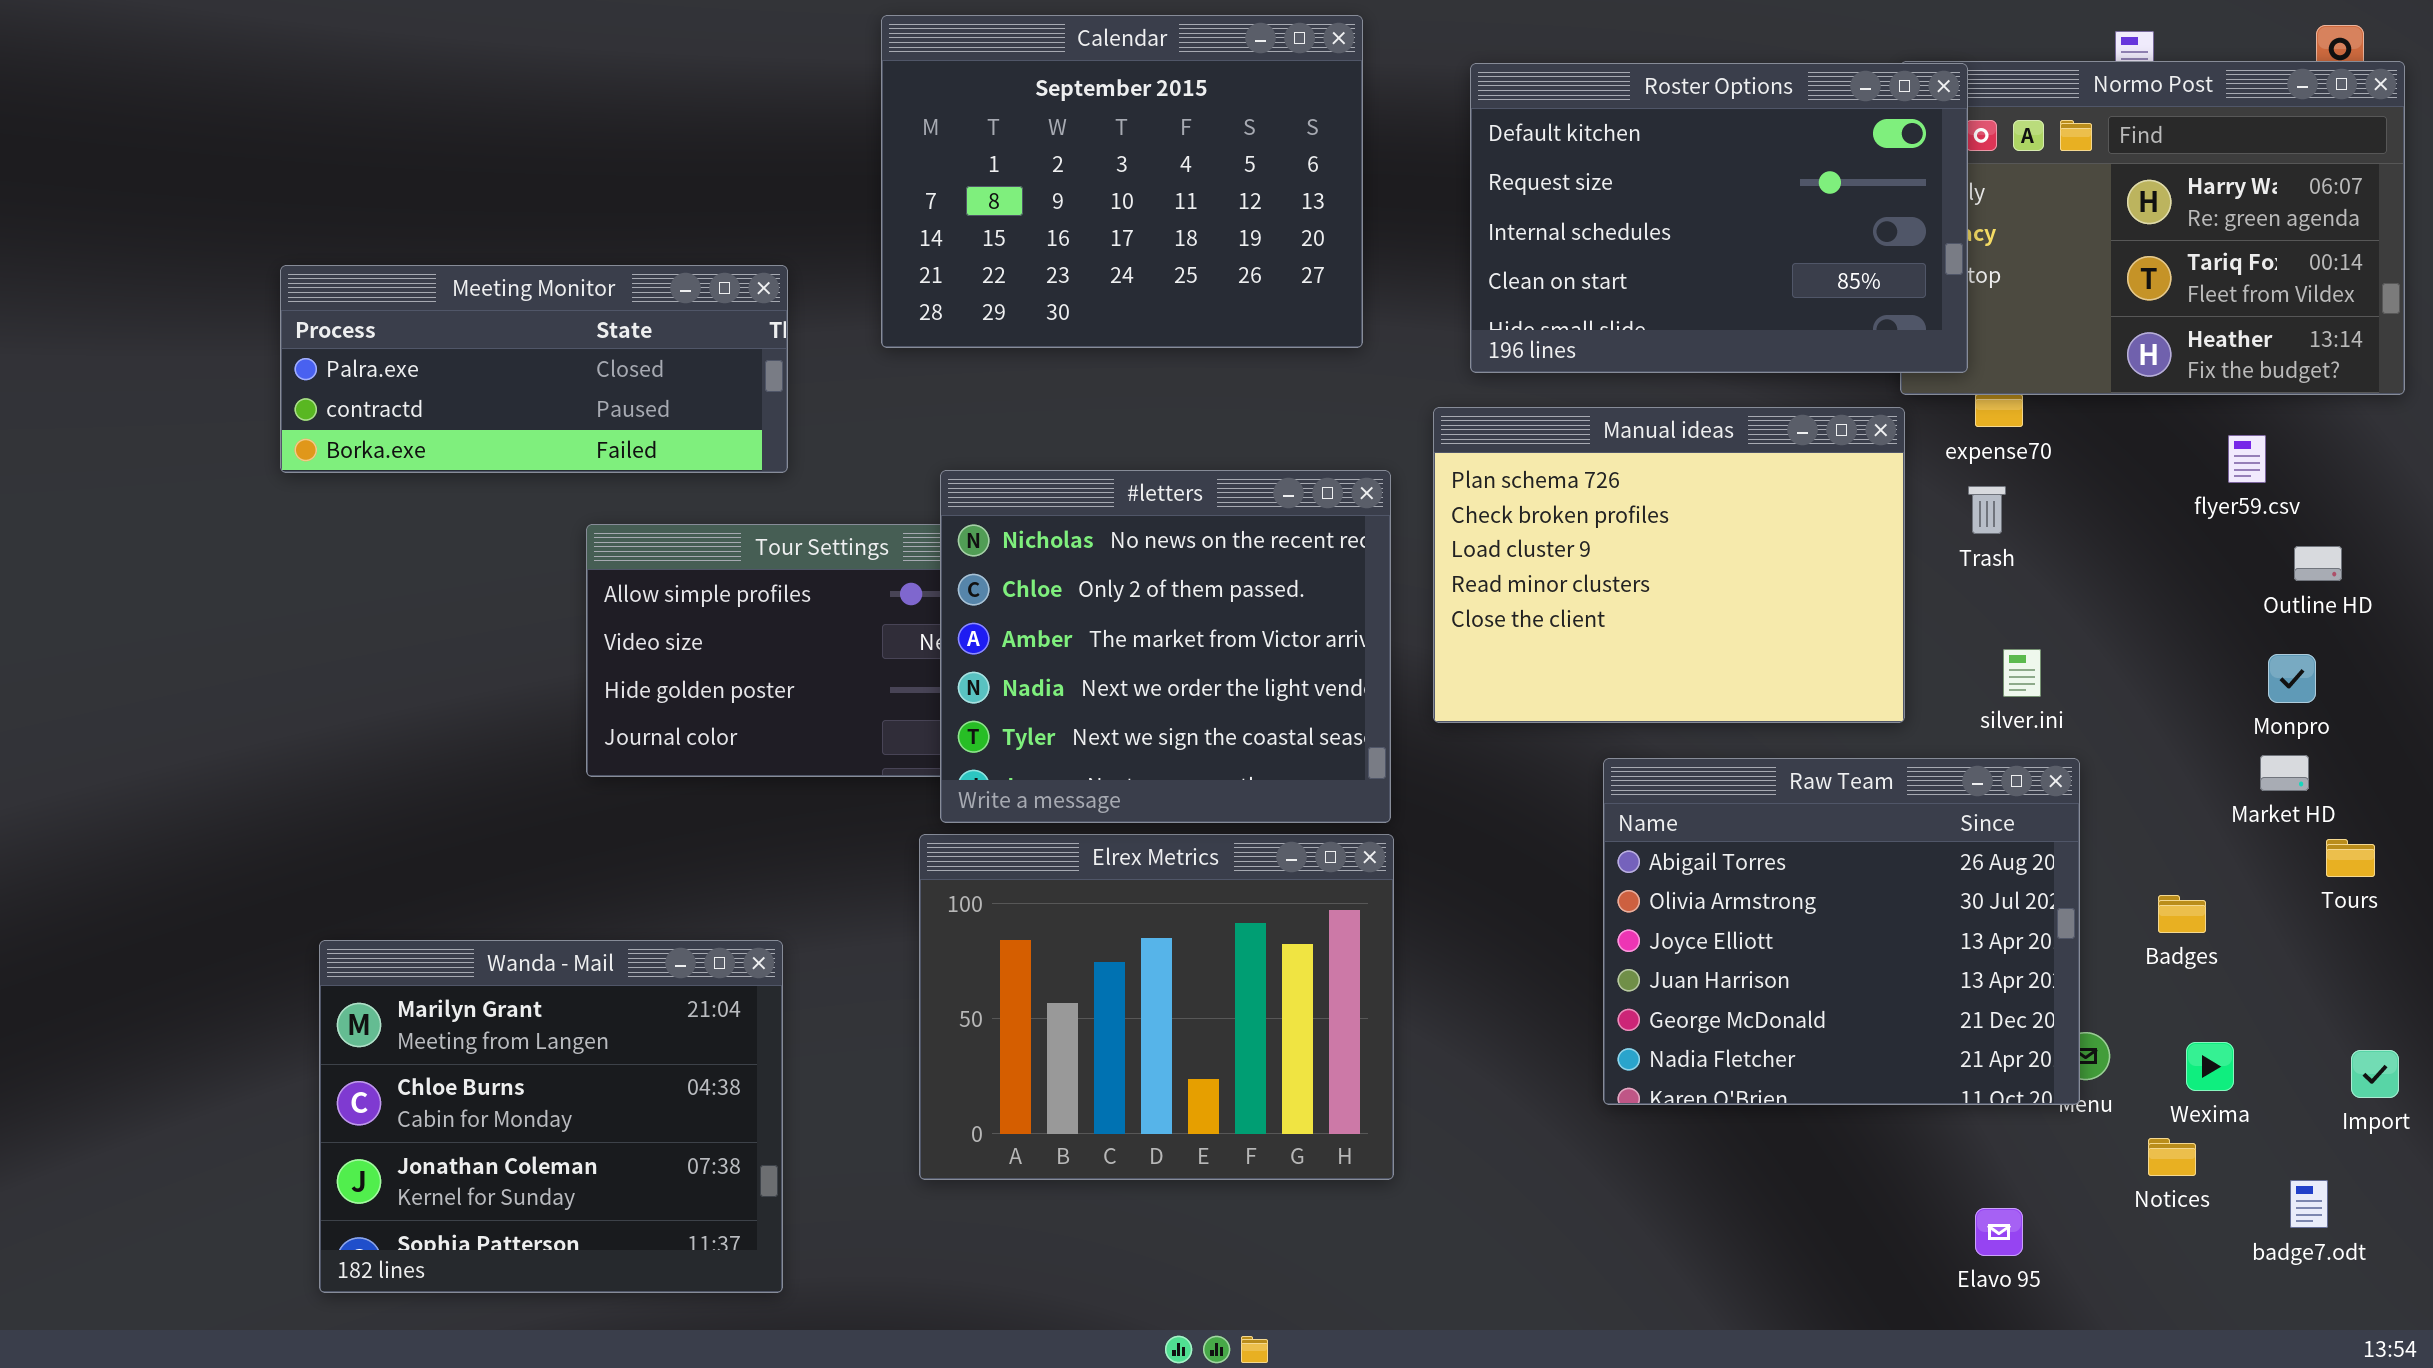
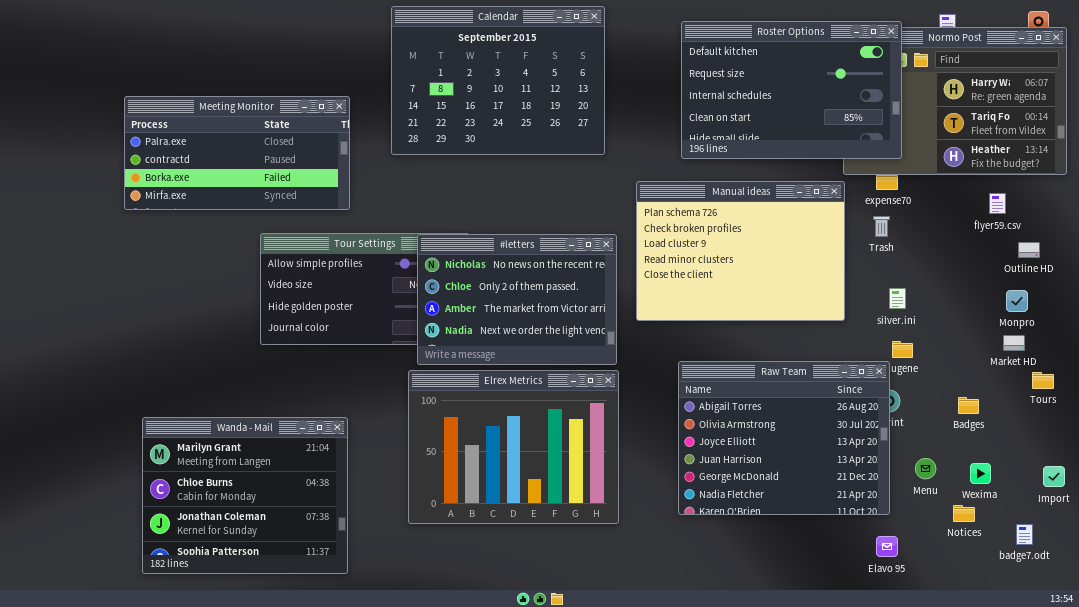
Roster Options: [1470,63,1968,373] -> [681,21,902,159], moved
Meeting Monitor: [280,265,788,473] -> [124,96,350,210], resized
#letters: [940,470,1391,823] -> [417,234,617,365], resized
Raw Team: [1603,758,2080,1105] -> [678,361,890,515], moved

